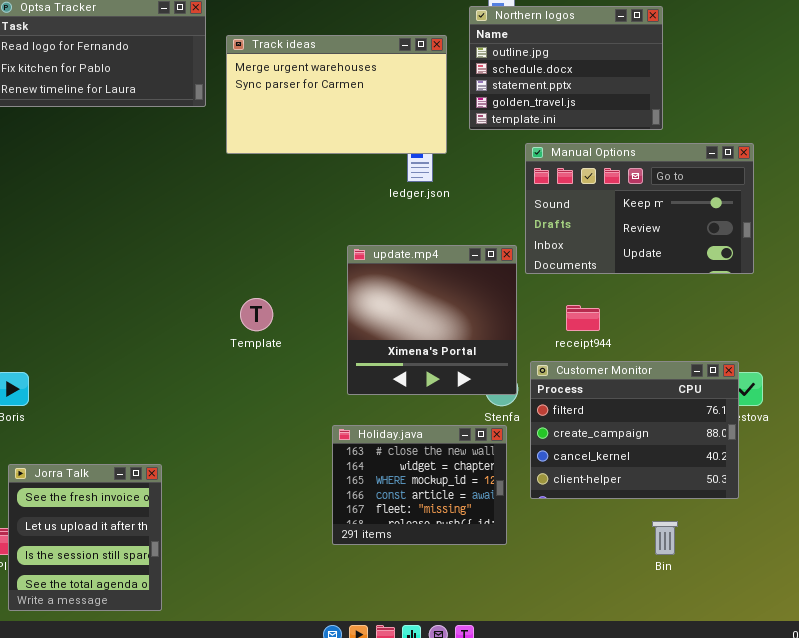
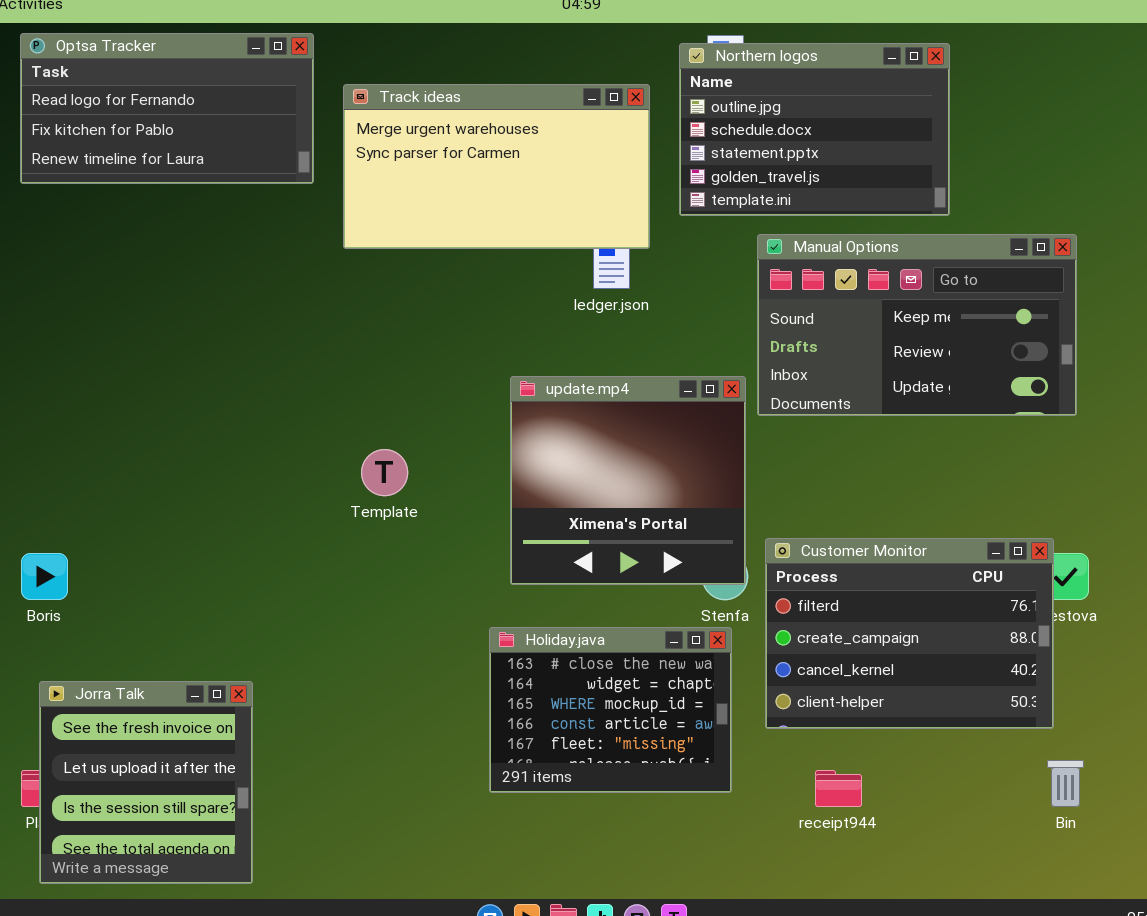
receipt944: [566,305,600,331] -> [815,770,862,807], moved
Bin: [652,521,678,555] -> [1047,760,1084,807], moved

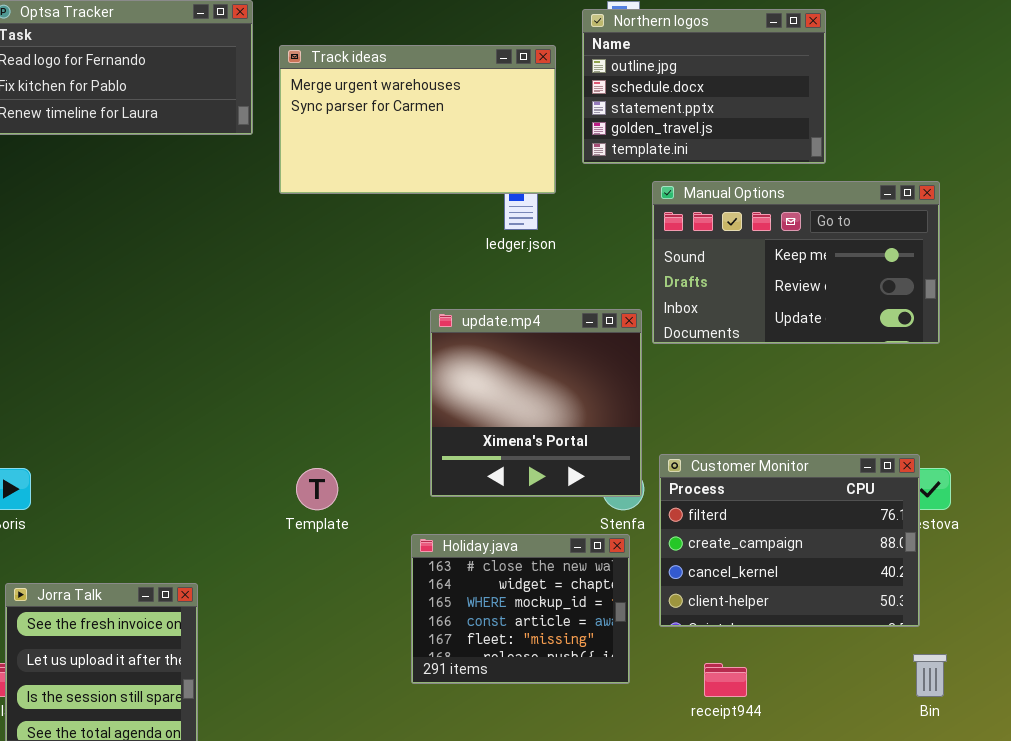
Template: [361,449,408,496] -> [296,468,338,510], moved

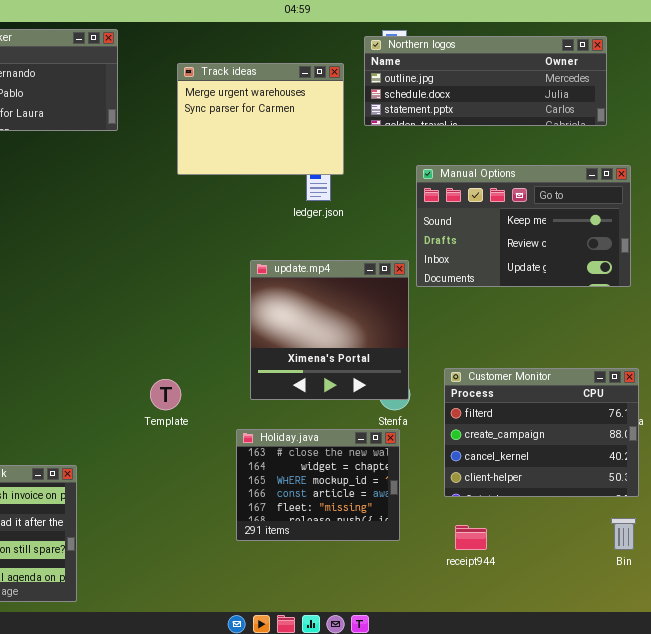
Northern logos: [582,9,826,164] -> [364,36,607,126], resized
Track ideas: [279,45,556,194] -> [177,63,344,175], resized
Customer Monitor: [659,454,920,627] -> [444,368,639,497], moved

